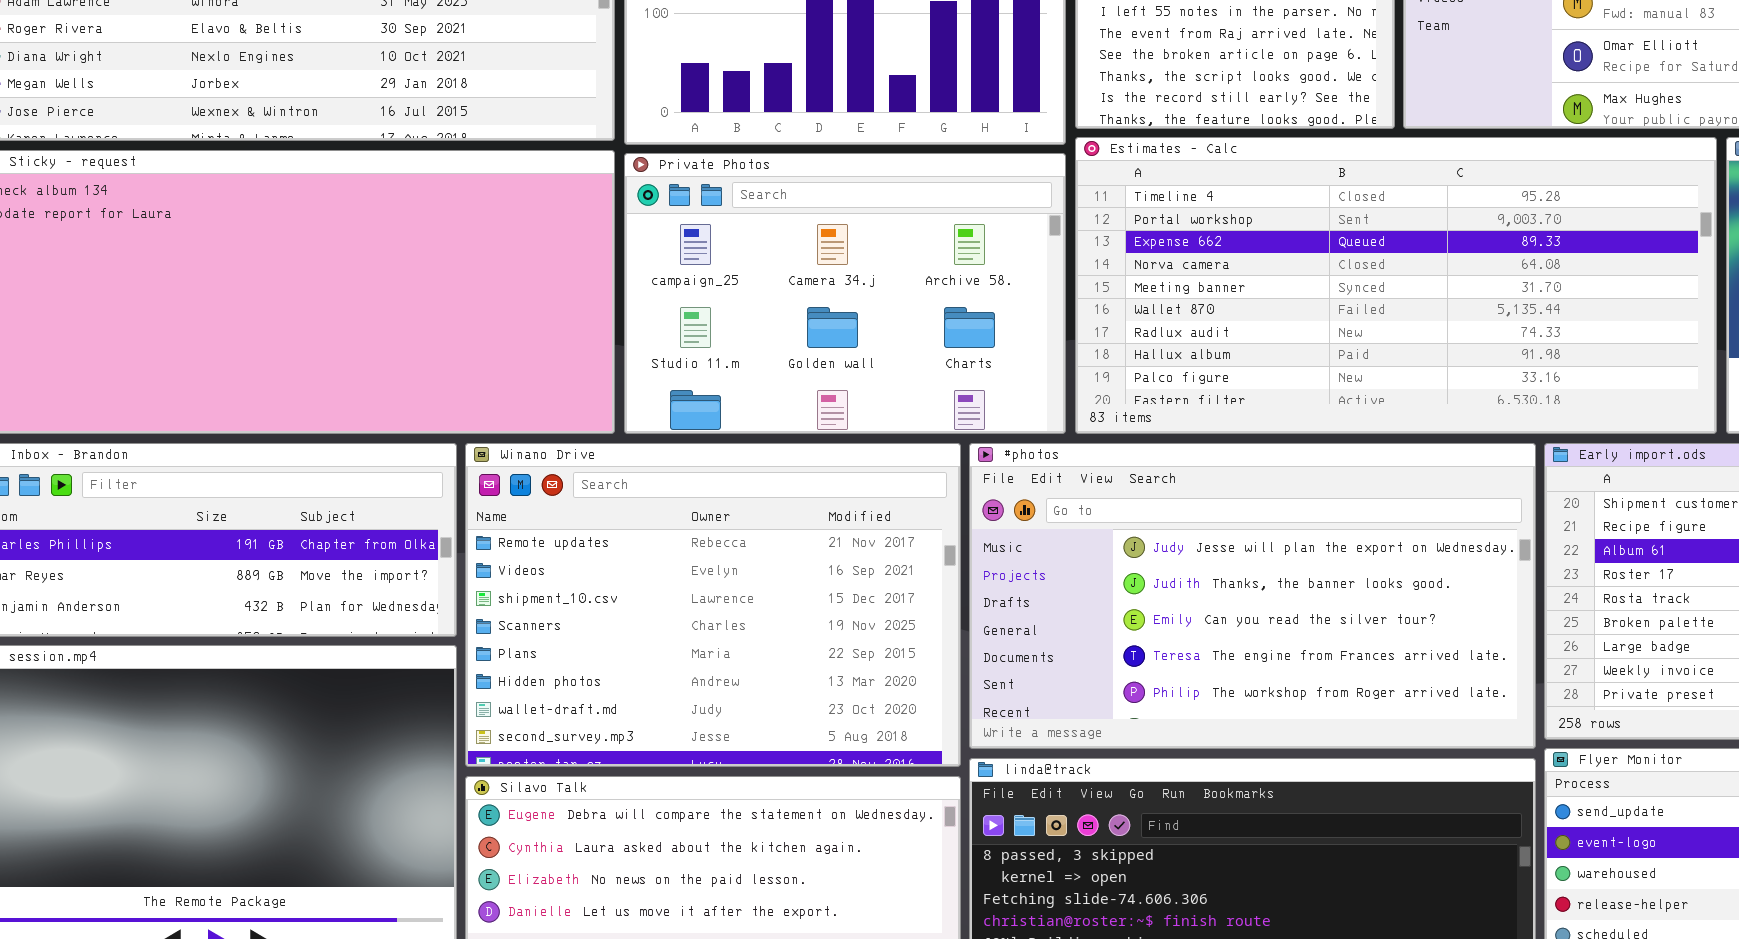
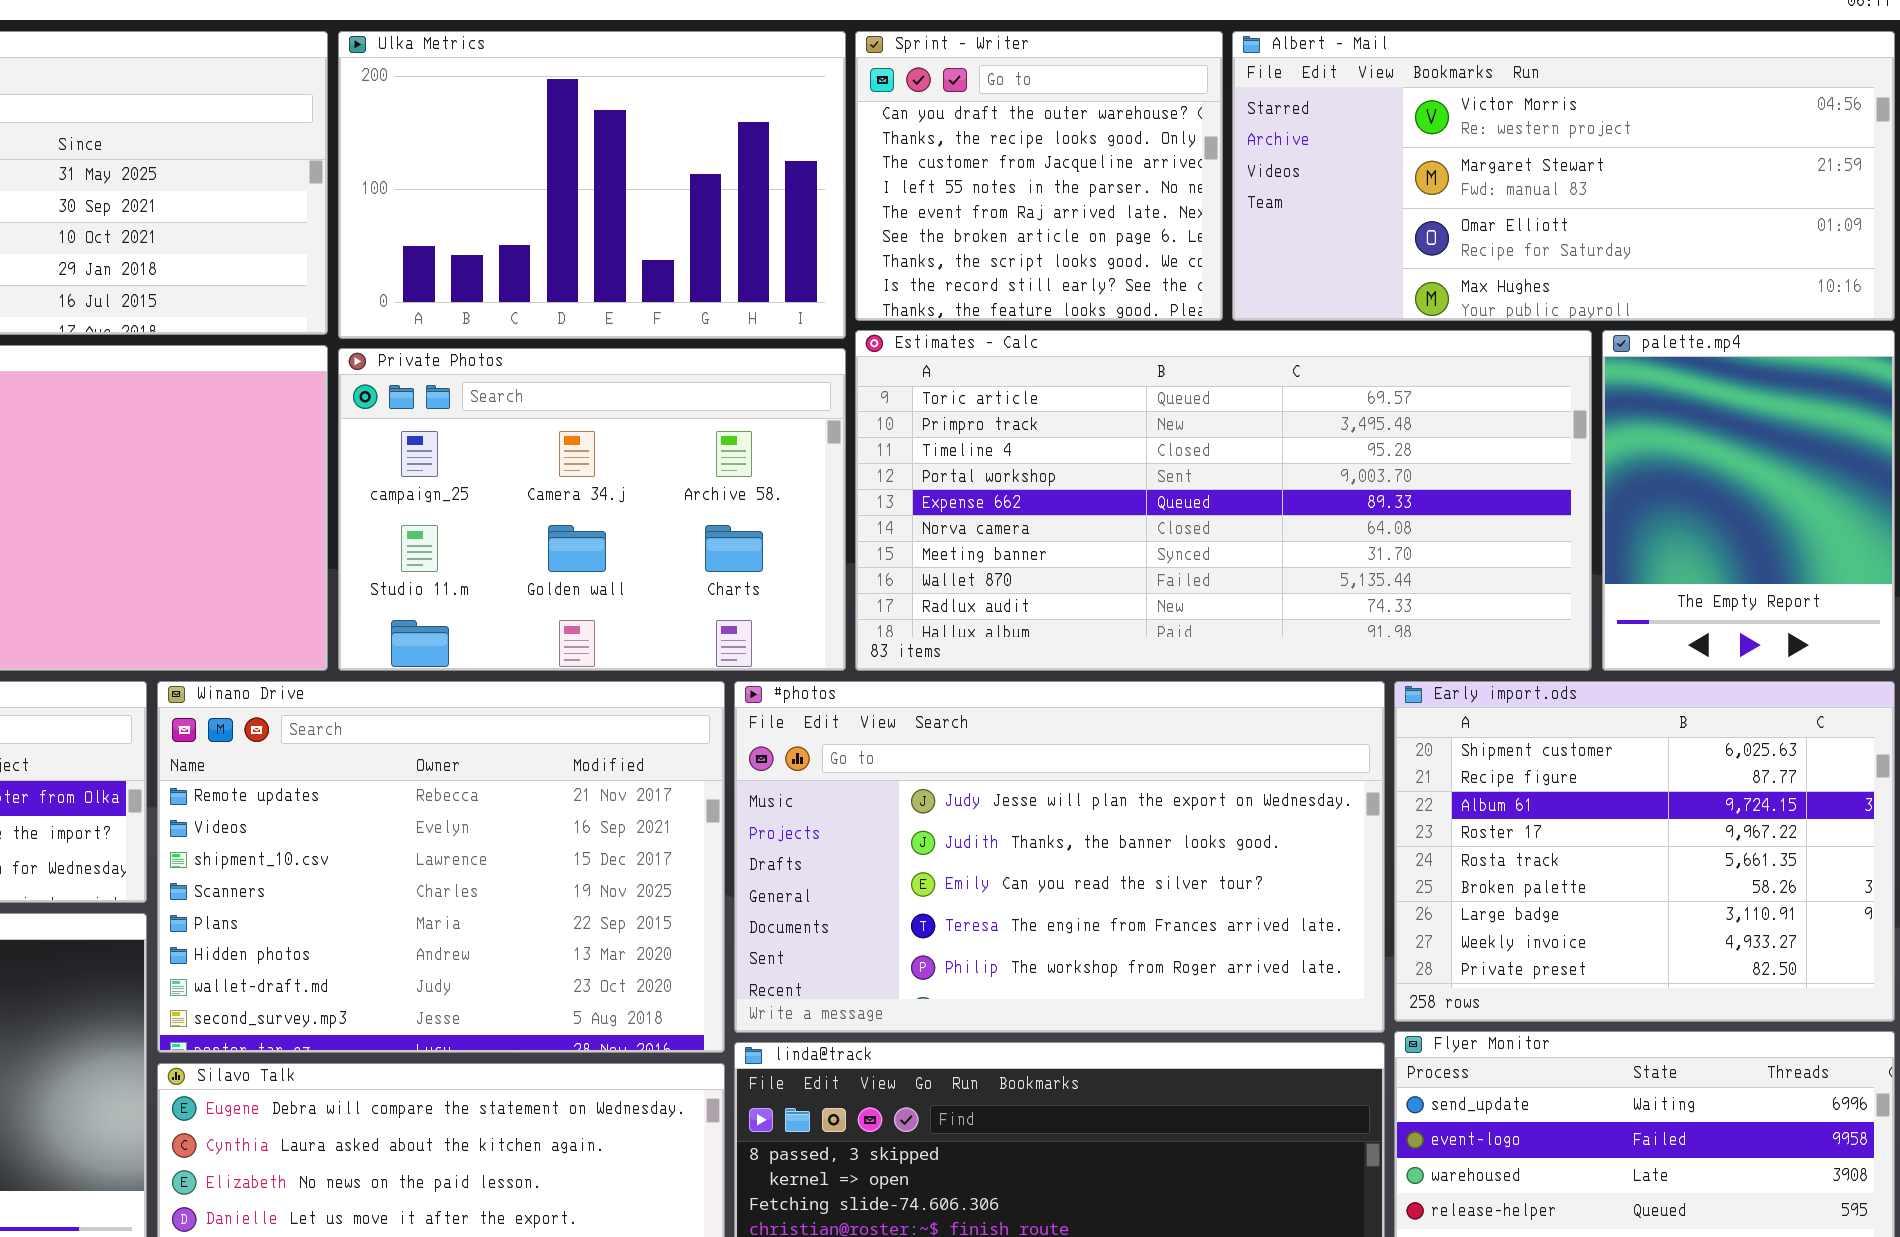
Estimates - Calc: [1075,137,1717,434] -> [855,330,1592,671], scrolled up 2 rows

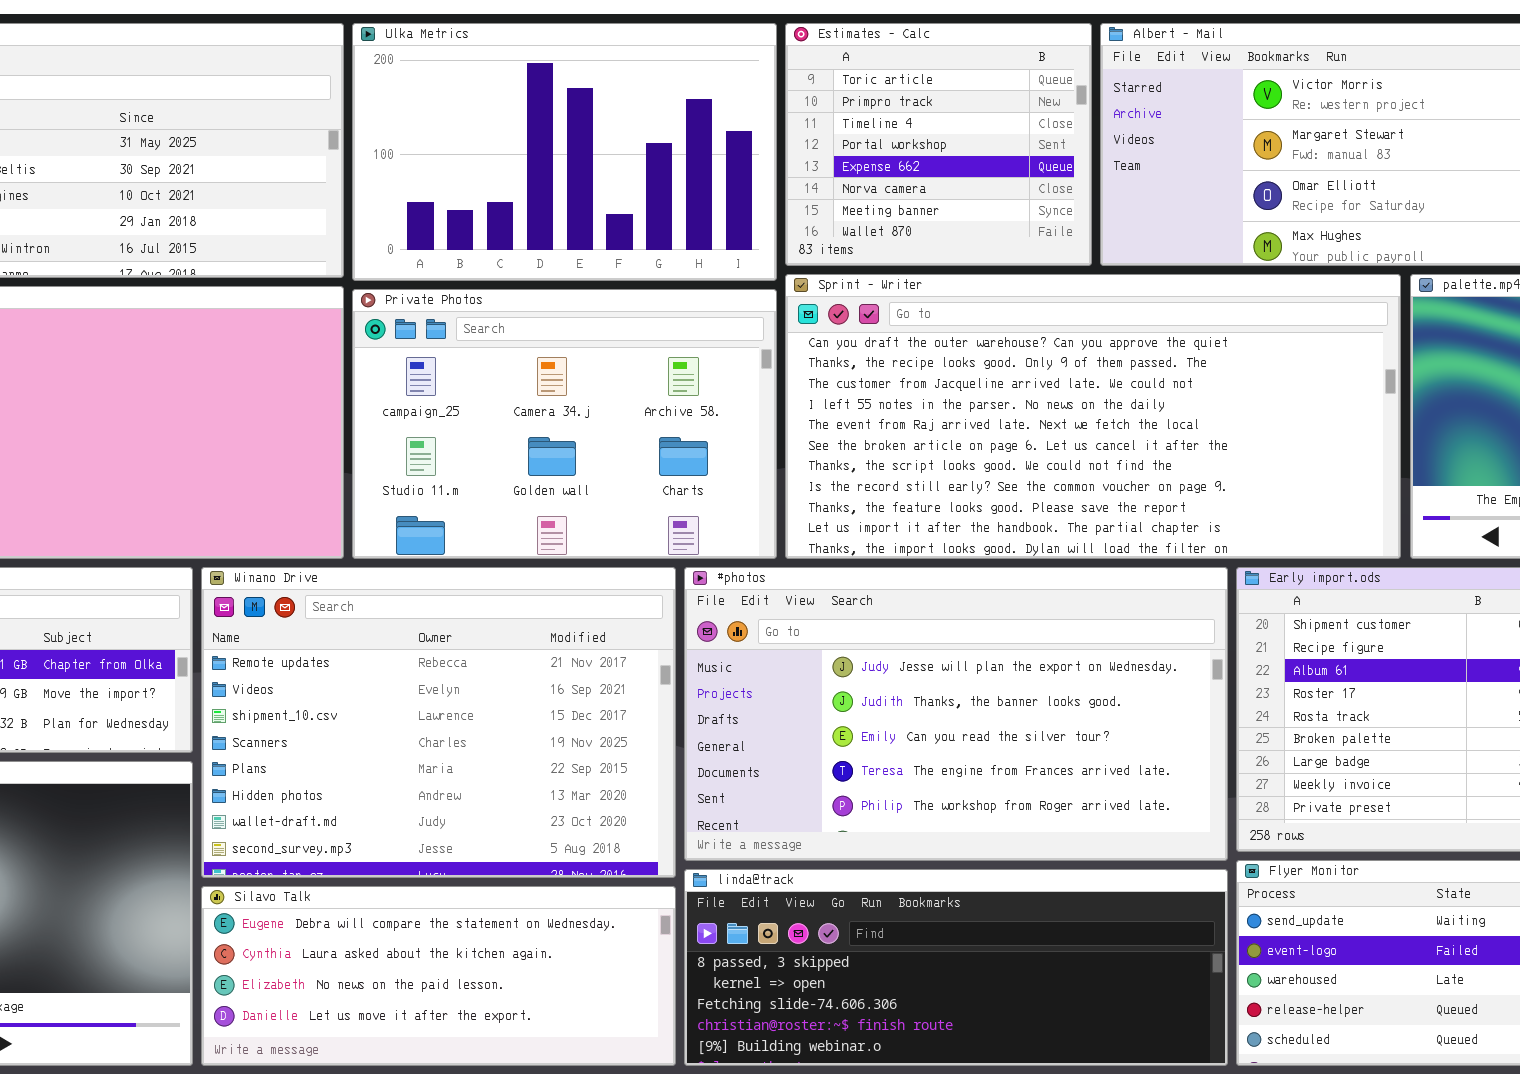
Sprint - Writer: [855,31,1223,321] -> [785,274,1401,559], moved, resized
Estimates - Calc: [855,330,1592,671] -> [785,23,1092,266], moved, resized

